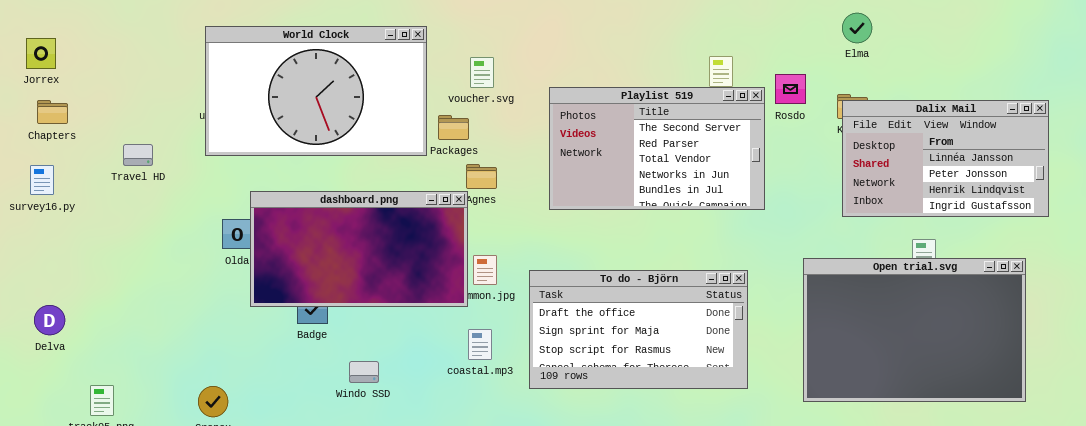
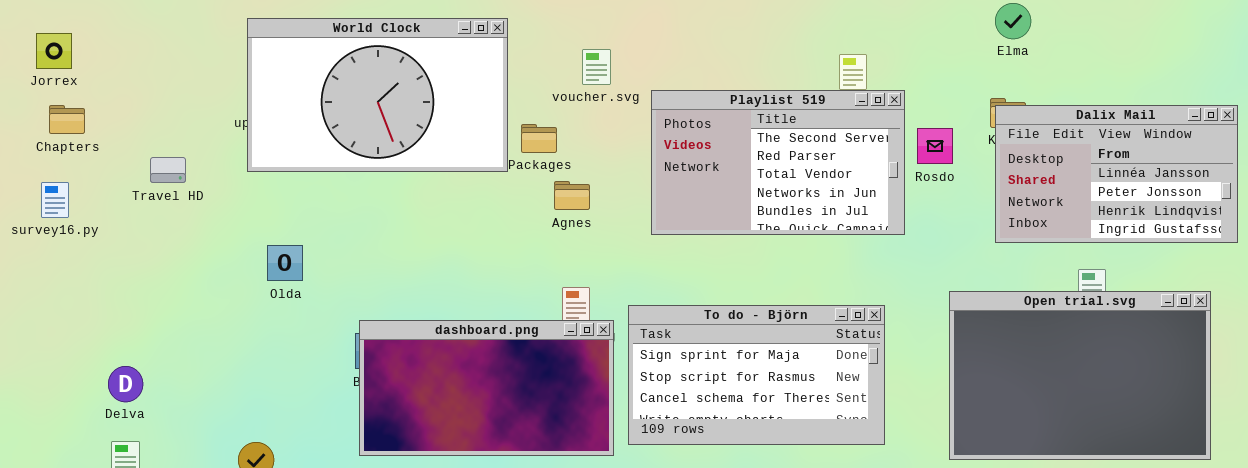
voucher.svg: [470,57,494,88] -> [582,49,611,85], moved
Rosdo: [775,74,806,104] -> [917,128,953,164], moved
dashboard.png: [250,191,468,307] -> [359,320,614,456], moved
To do - Björn: [529,270,748,389] -> [628,305,885,445], scrolled down 1 row
Delva: [34,305,65,335] -> [108,366,143,402], moved

